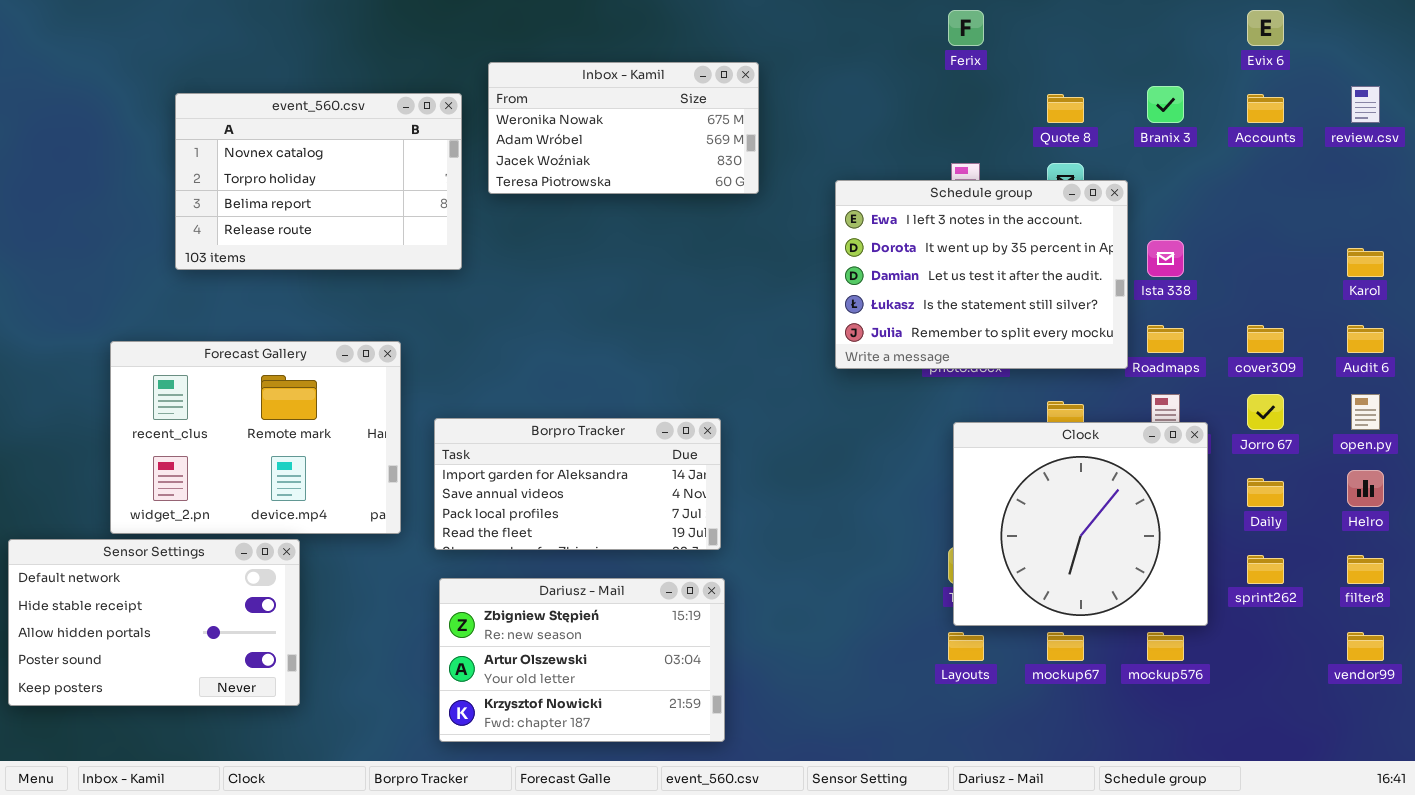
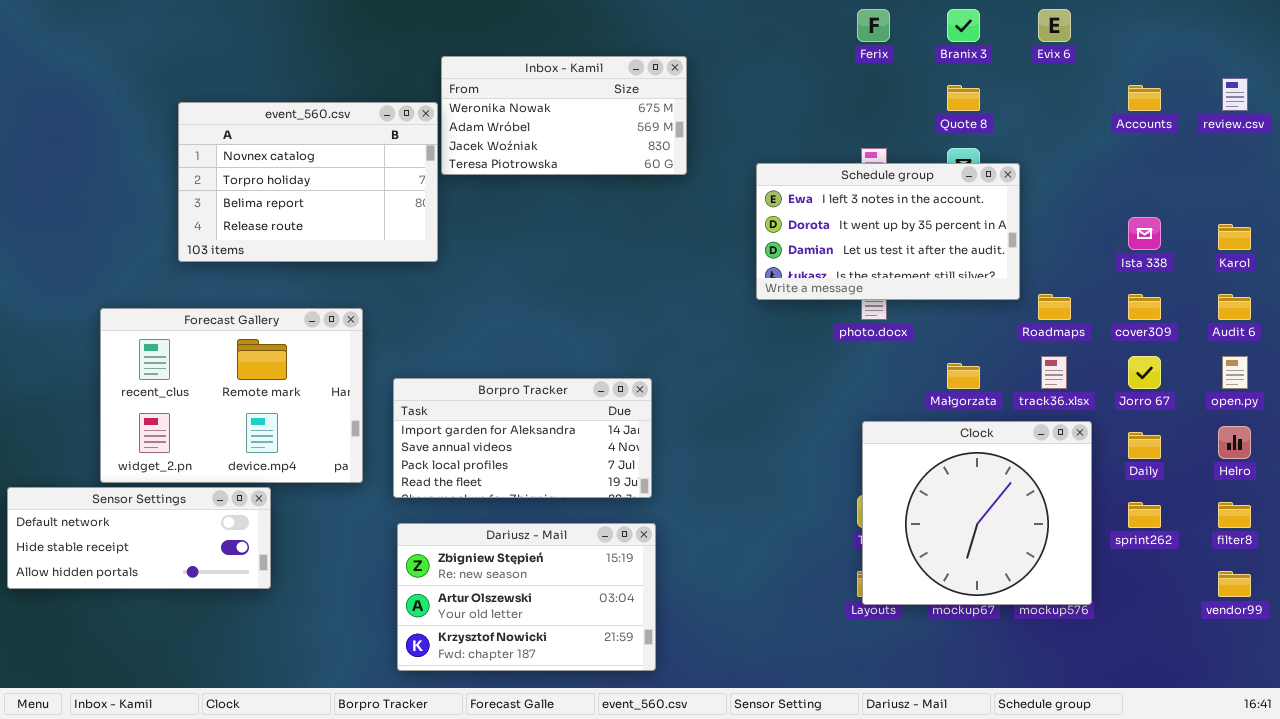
Evix 6: [1247,10,1284,46] -> [1038,9,1071,42], moved
Branix 3: [1147,86,1184,123] -> [947,9,980,42], moved
event_560.csv: [175,93,462,270] -> [178,102,438,262], moved
Schedule group: [835,180,1128,369] -> [756,163,1020,300], resized
Ista 338: [1147,240,1184,277] -> [1128,217,1161,250], moved
Clock: [953,422,1208,626] -> [862,421,1092,605], moved
Sensor Settings: [8,539,300,706] -> [7,487,271,589], resized

